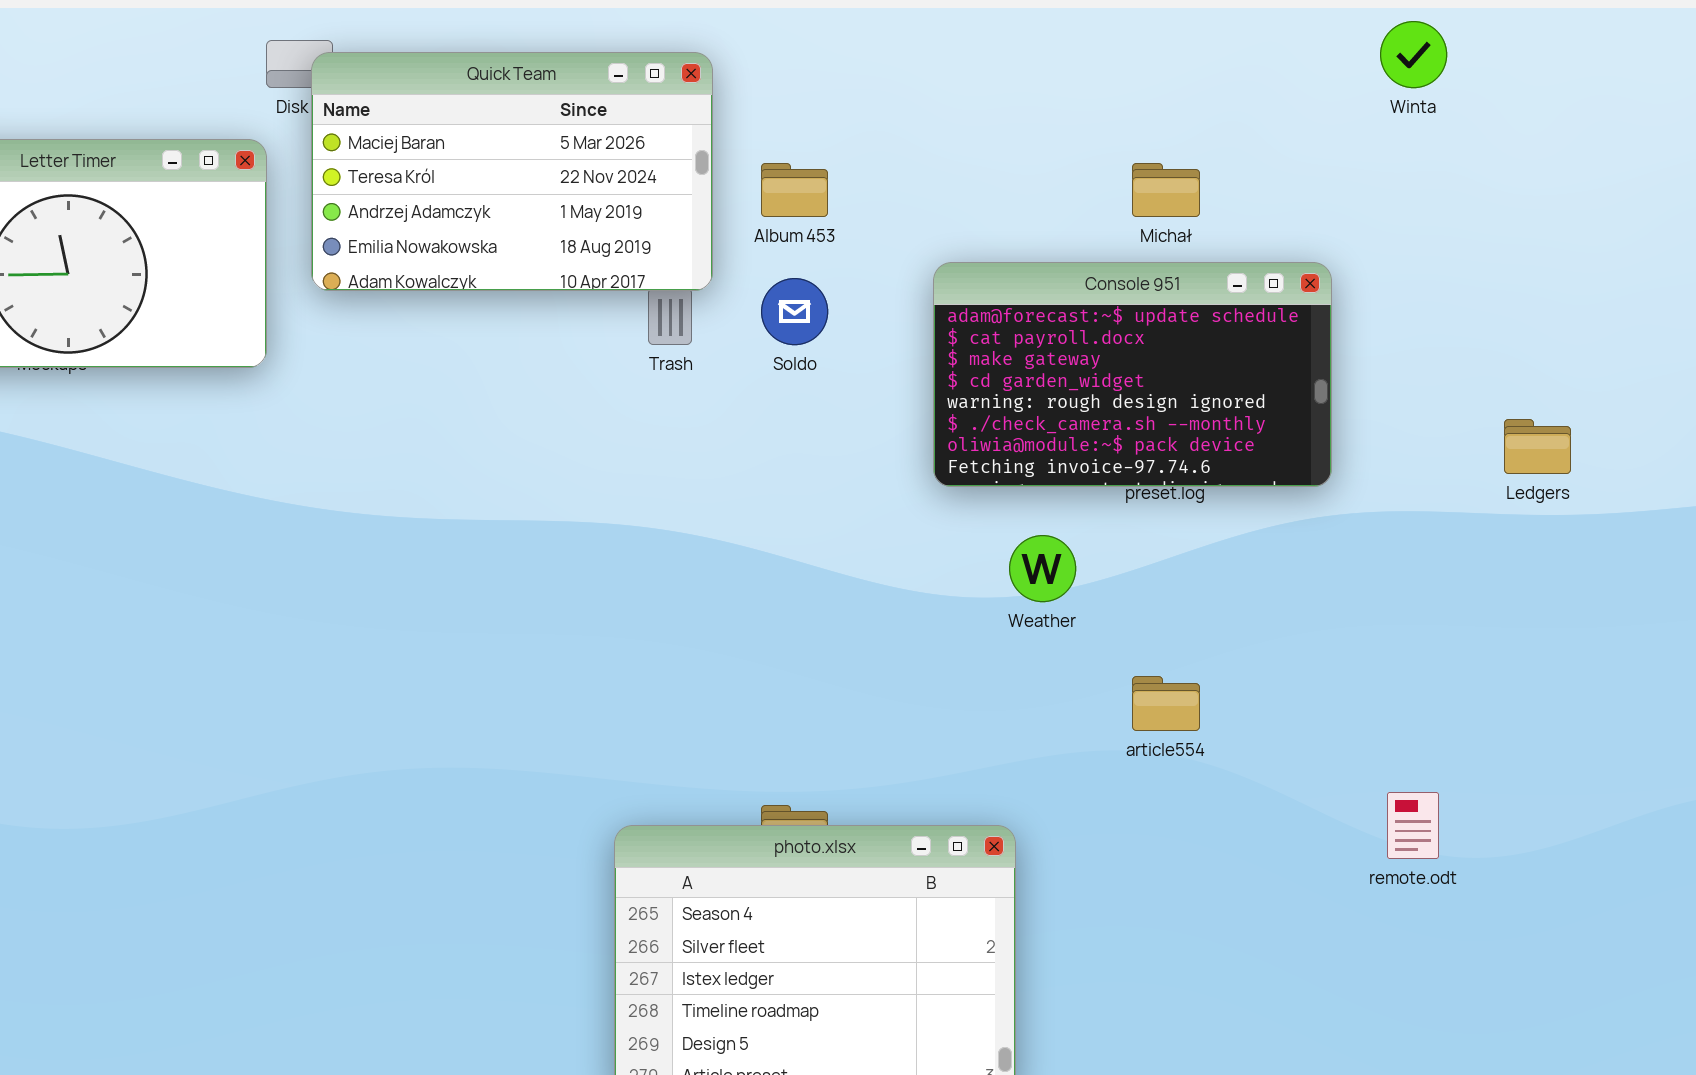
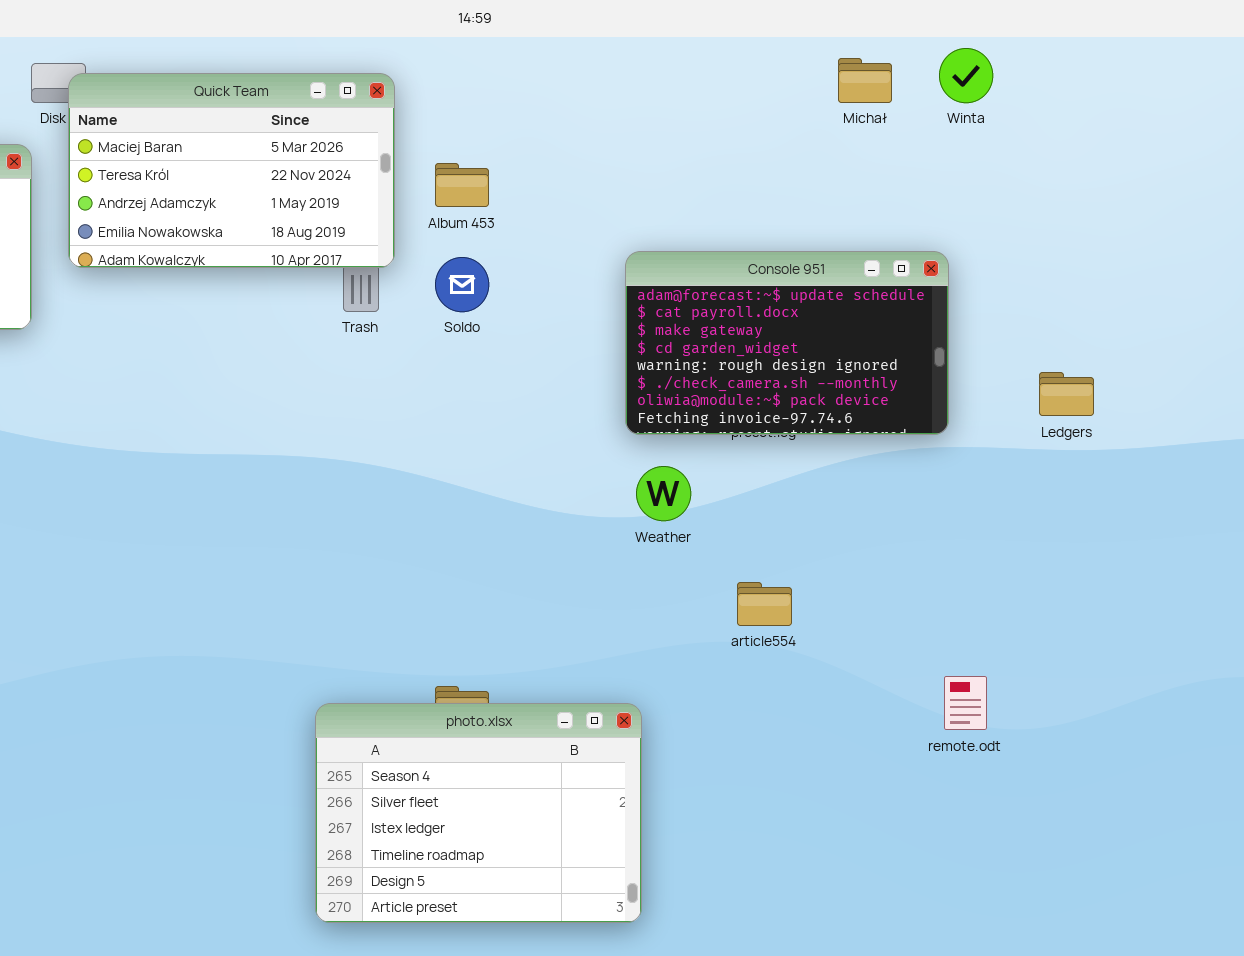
Michał: [1132,163,1200,217] -> [838,58,892,103], moved
Console 951: [933,262,1332,487] -> [625,251,949,435], moved

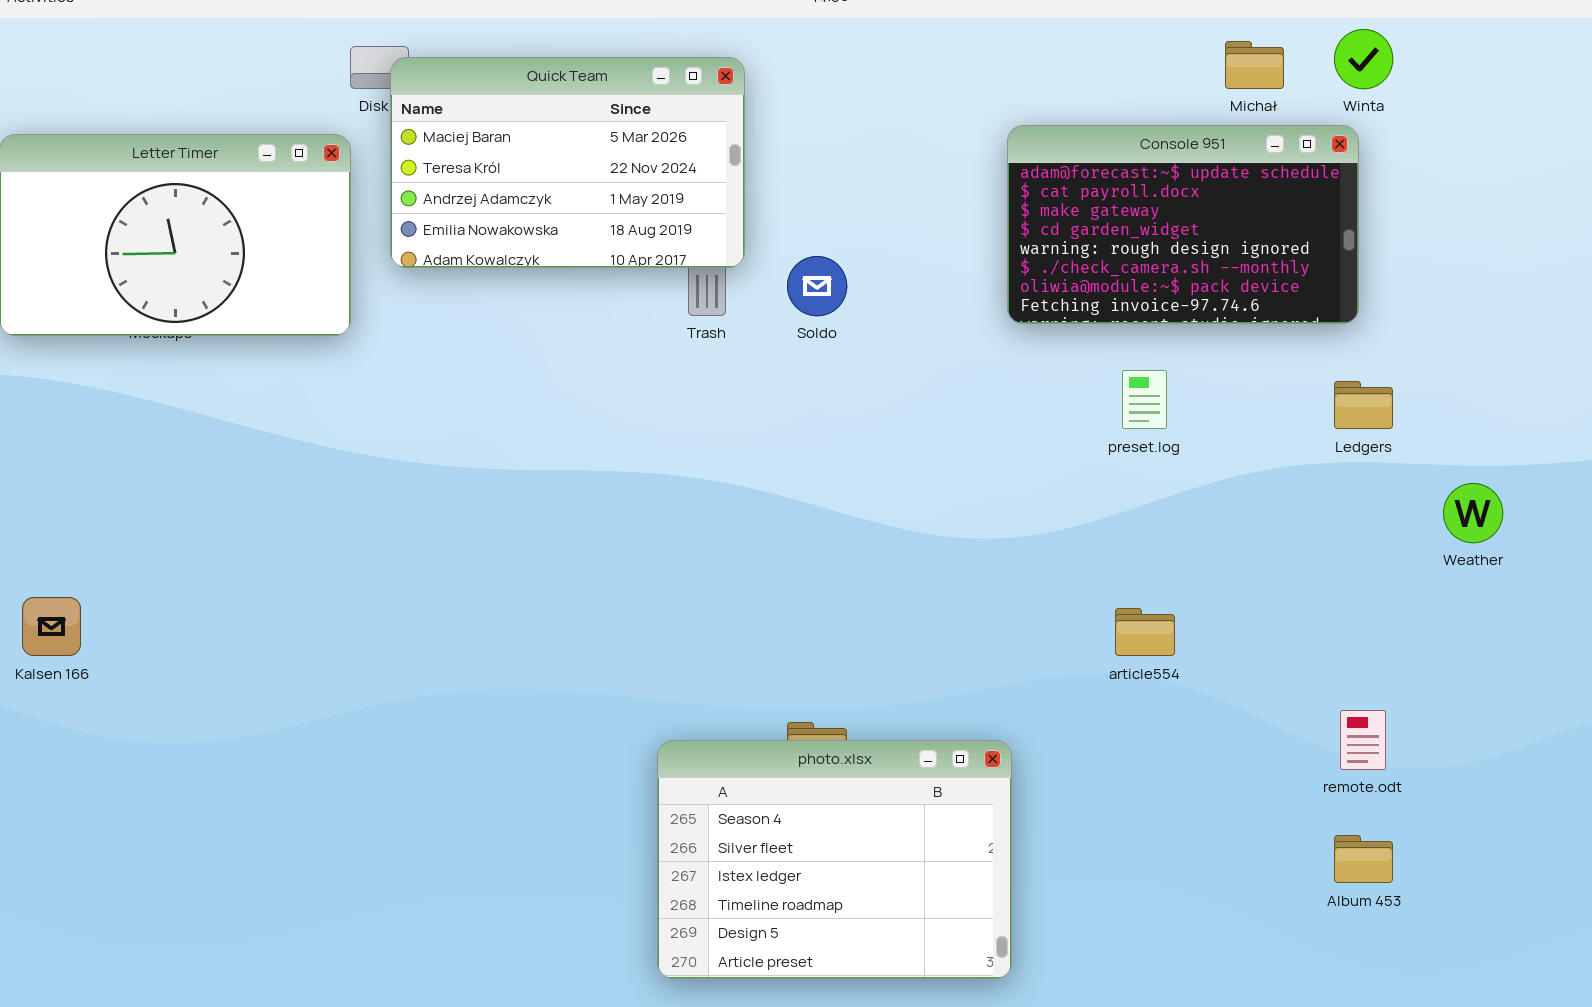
Album 453: [435,163,489,207] -> [1334,835,1393,883], moved
Console 951: [625,251,949,435] -> [1007,125,1359,324], moved
Ledgers: [1039,372,1094,416] -> [1334,381,1393,429], moved
Weather: [636,466,691,521] -> [1443,483,1503,543], moved

